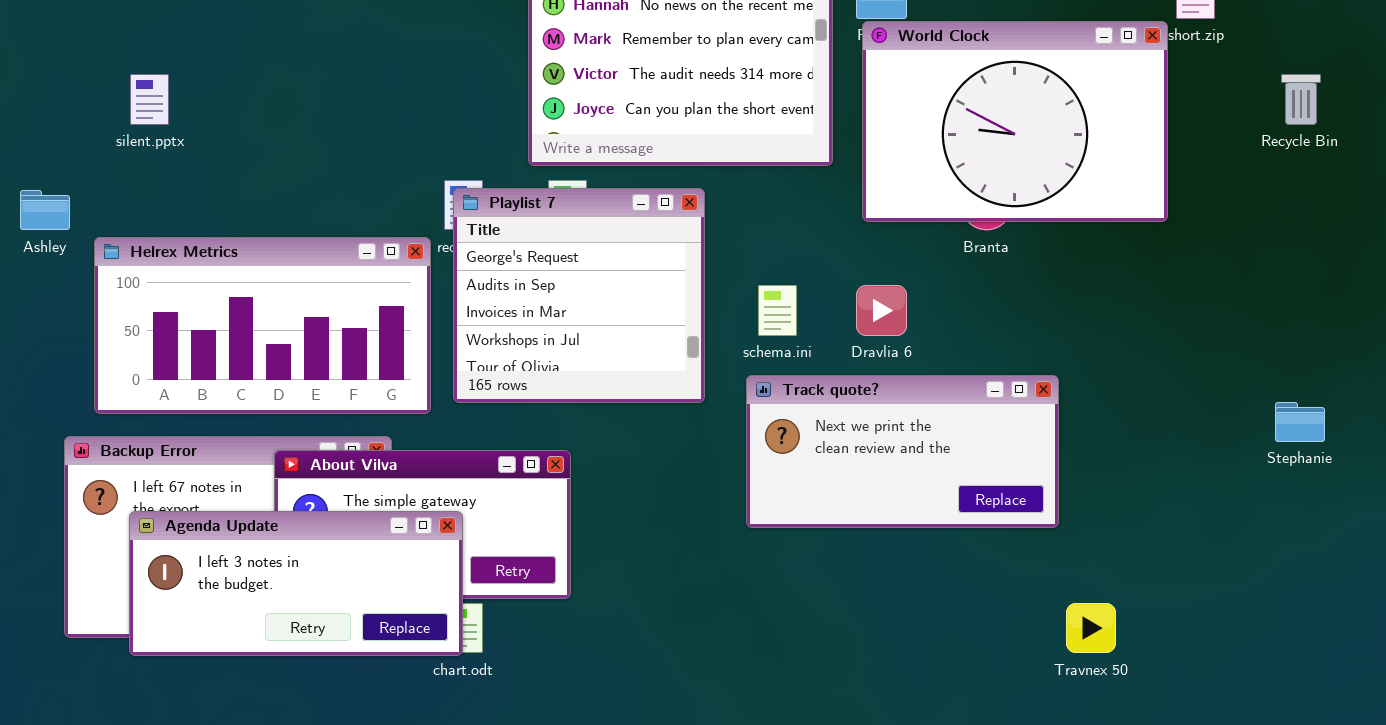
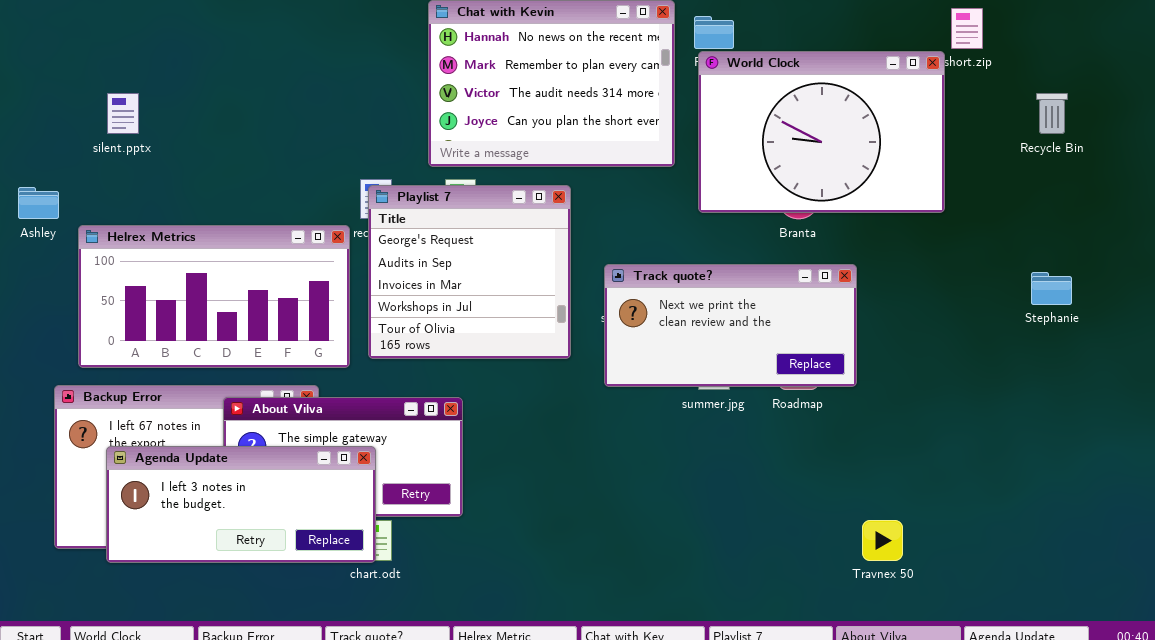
Track quote?: [746,375,1059,528] -> [604,264,857,387], moved
Stephanie: [1275,402,1325,442] -> [1031,272,1072,305], moved

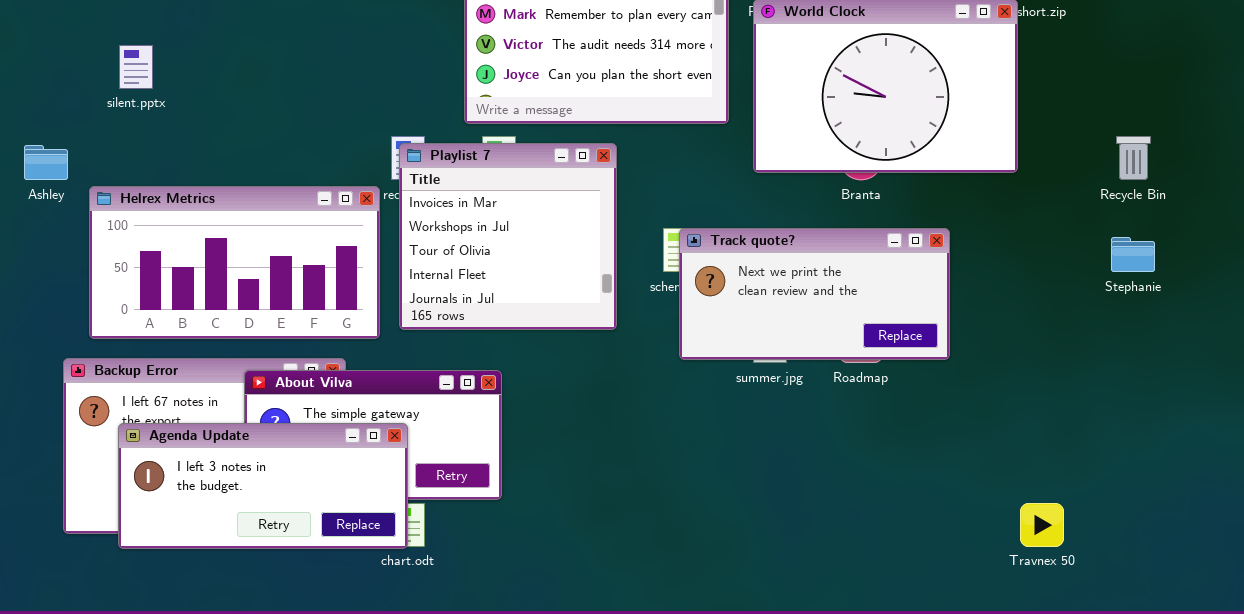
Recycle Bin: [1036,93,1068,134] -> [1116,136,1151,180], moved
Playlist 7: [368,185,571,359] -> [399,143,617,330], scrolled down 2 rows
Track quote?: [604,264,857,387] -> [679,228,950,360], moved
Travnex 50: [862,520,903,561] -> [1020,503,1064,547], moved

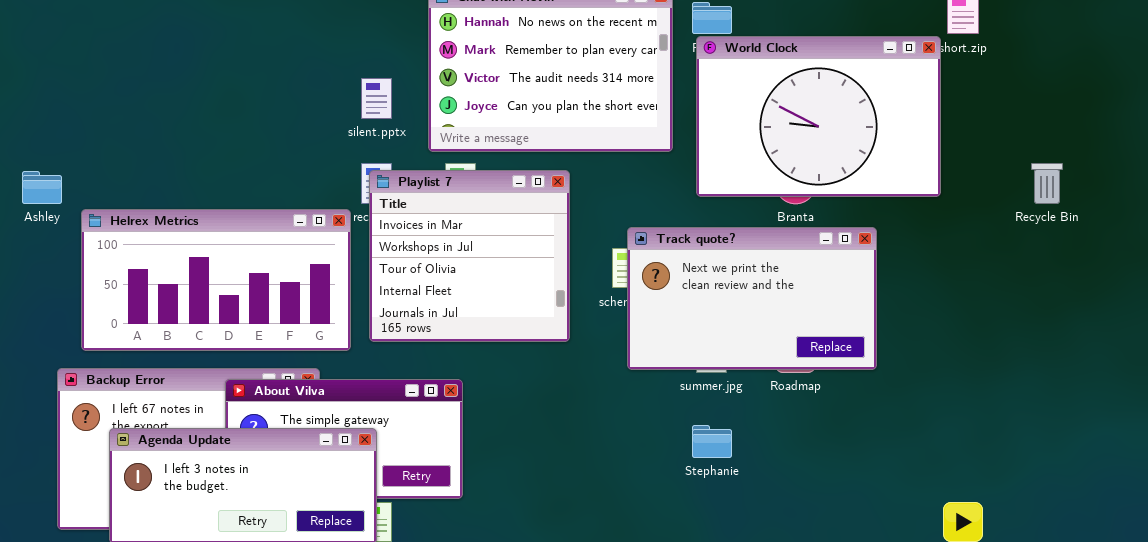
silent.pptx: [119,45,153,89] -> [361,78,392,119], moved
Track quote?: [679,228,950,360] -> [627,227,877,370], resized
Stephanie: [1111,237,1155,272] -> [692,425,732,458], moved

